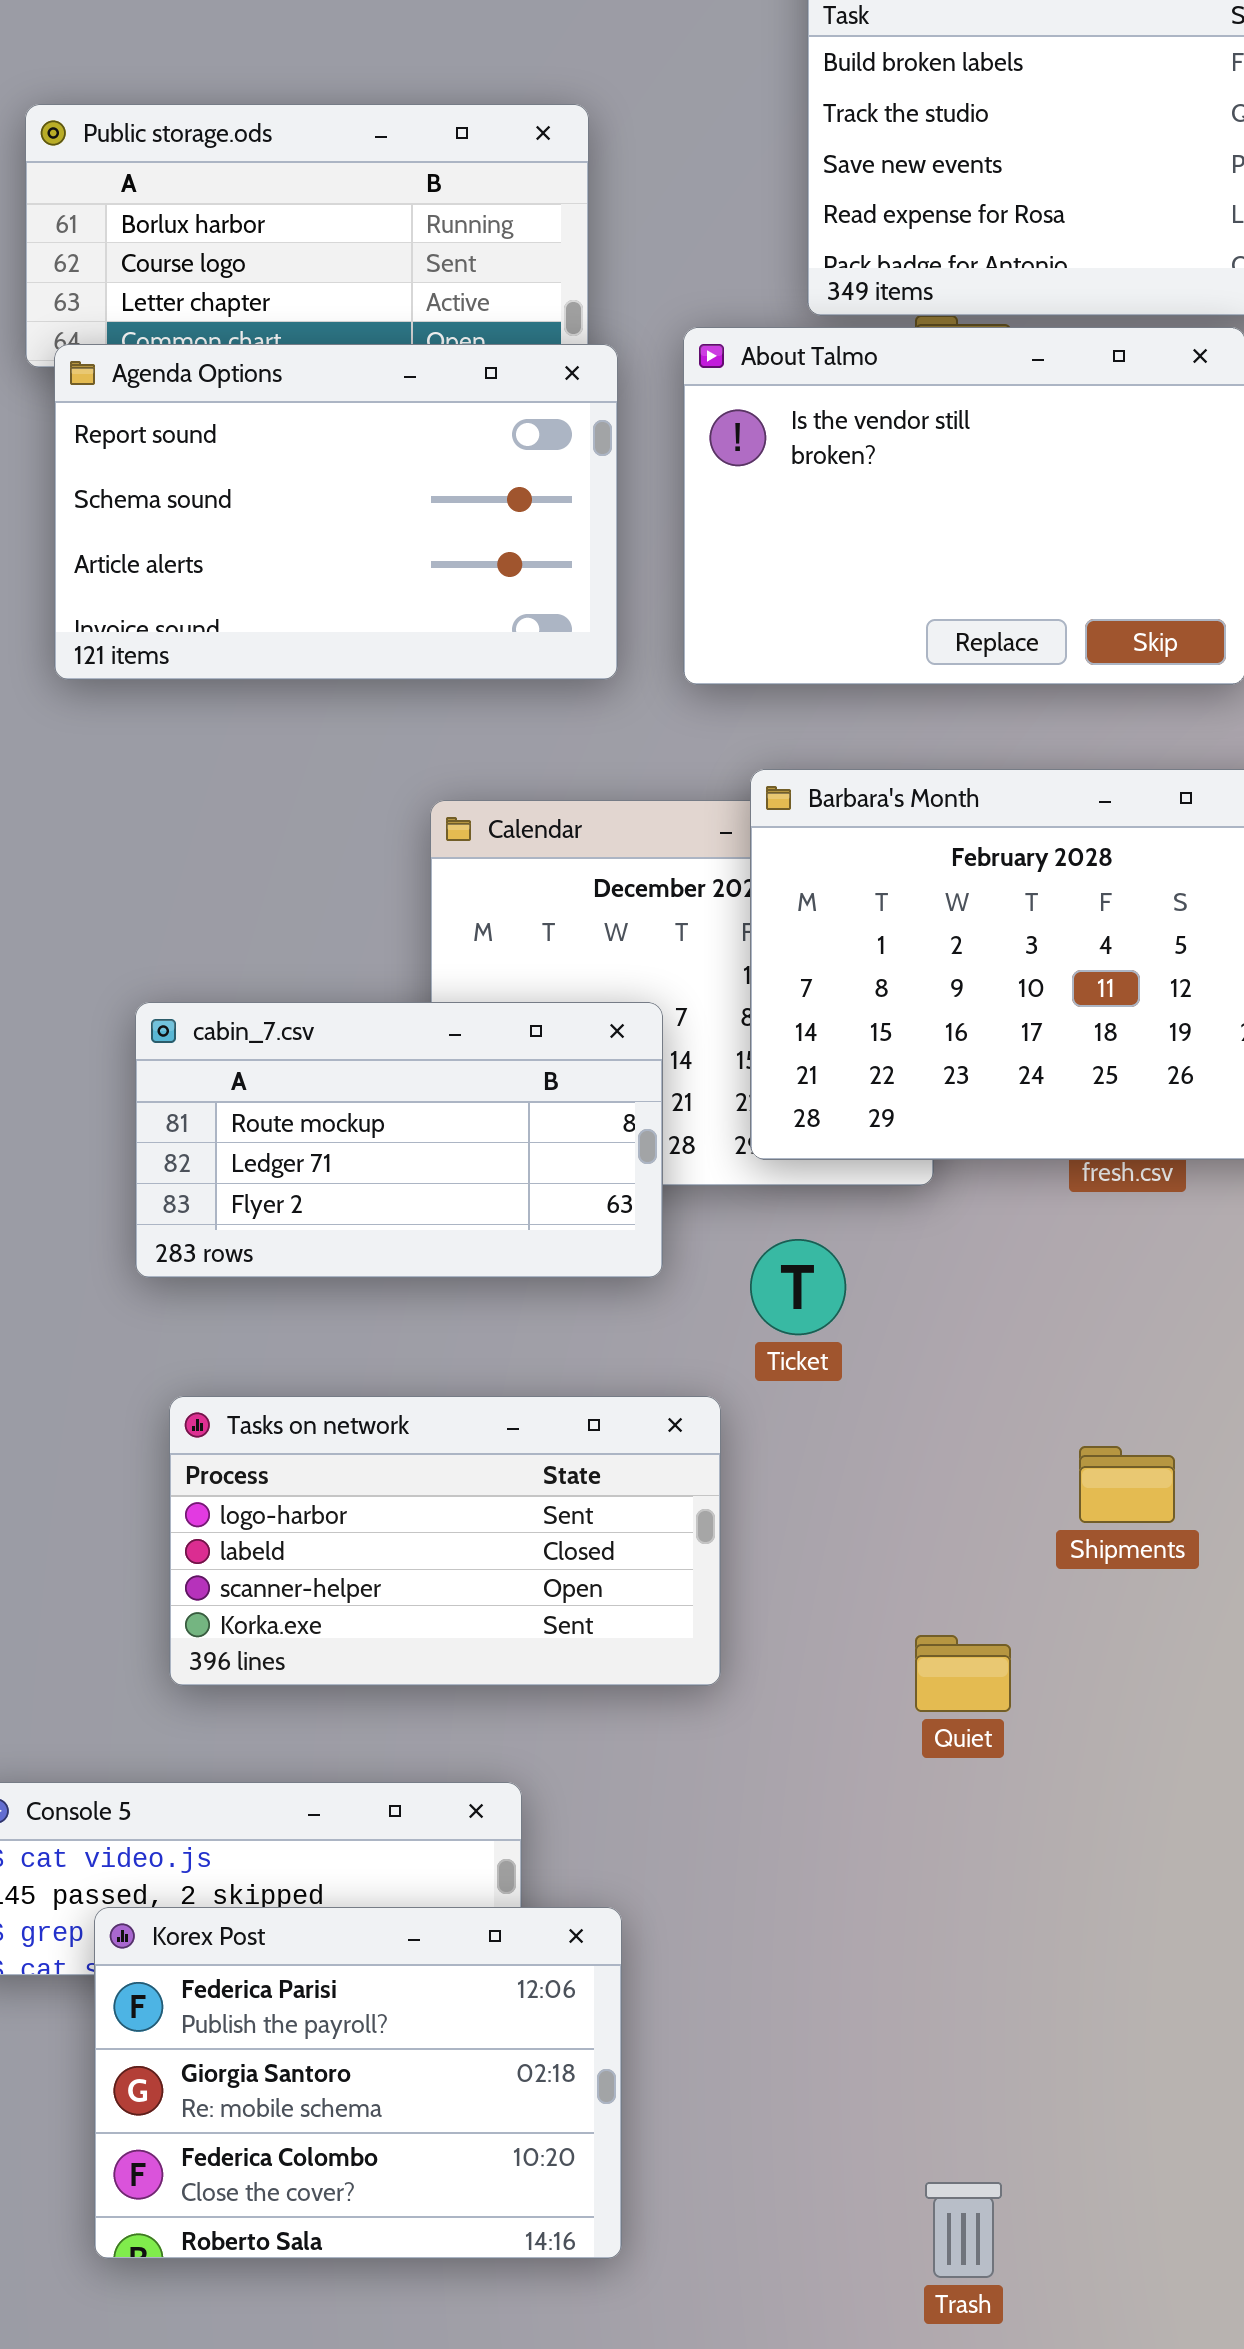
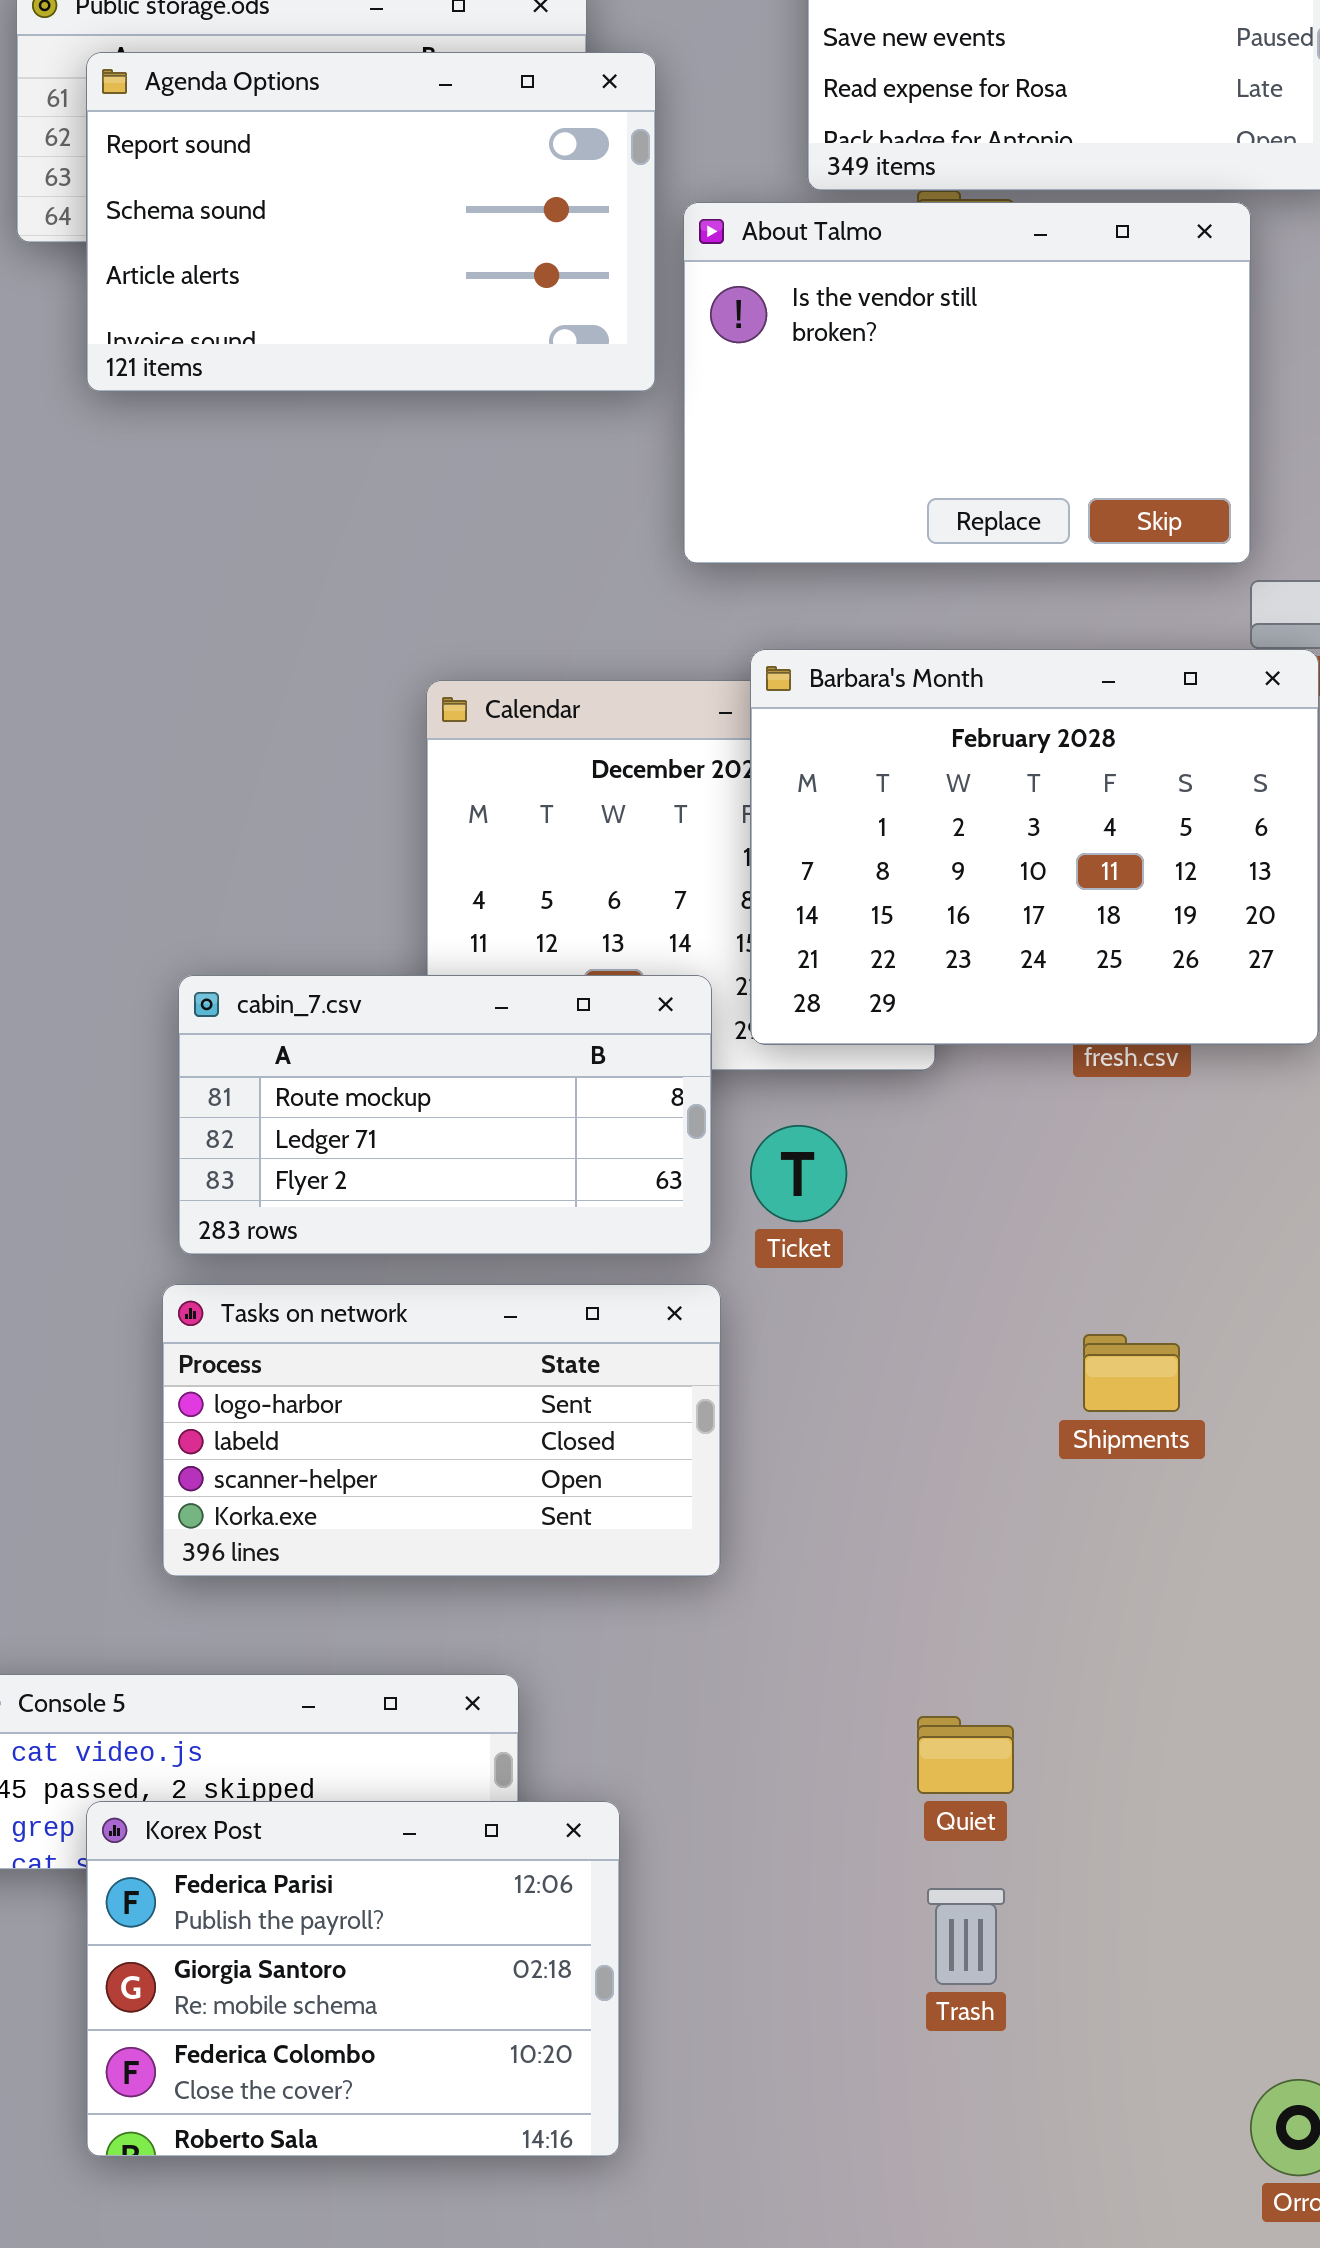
Agenda Options: [54,344,618,680] -> [86,52,656,392], moved
cabin_7.csv: [135,1002,663,1278] -> [178,975,712,1255], moved
Quiet: [915,1635,1011,1712] -> [917,1716,1014,1794], moved
Trash: [925,2182,1002,2278] -> [927,1888,1005,1985], moved

